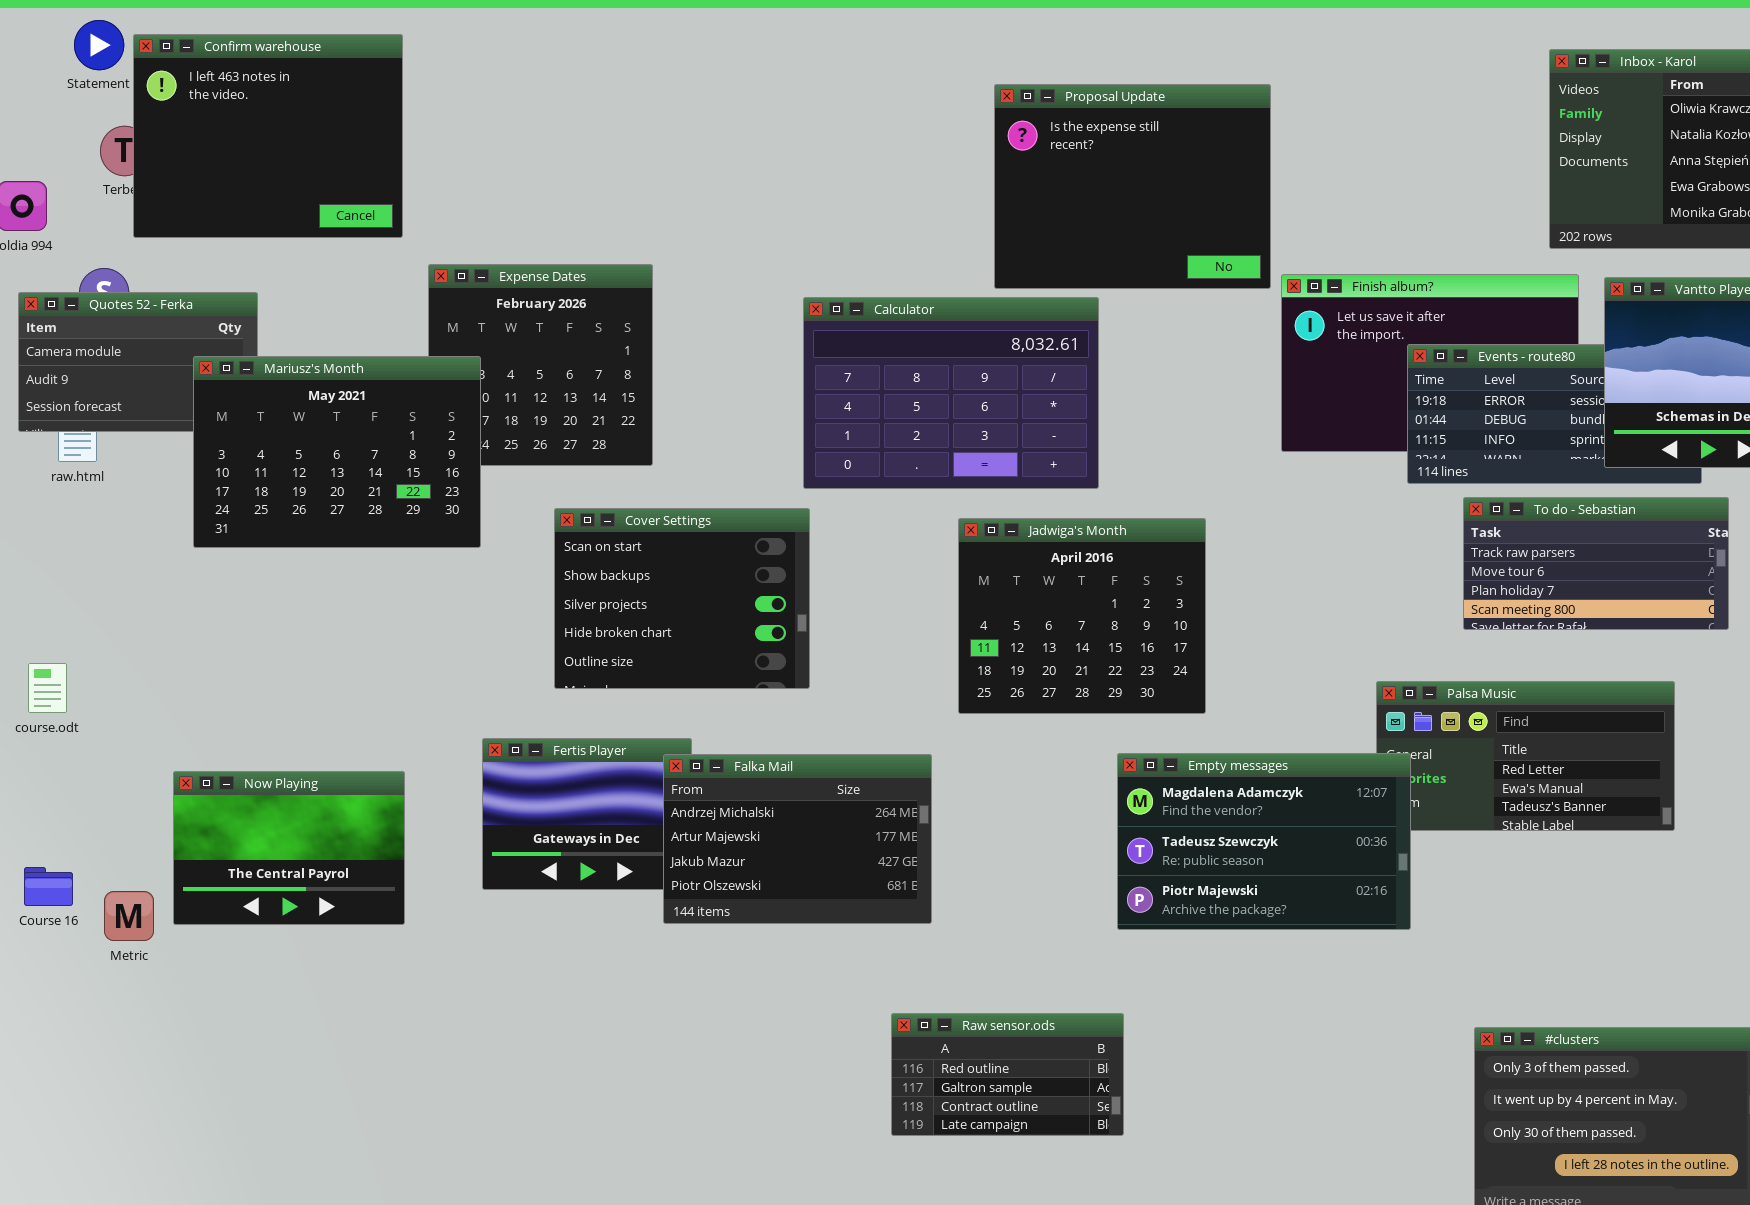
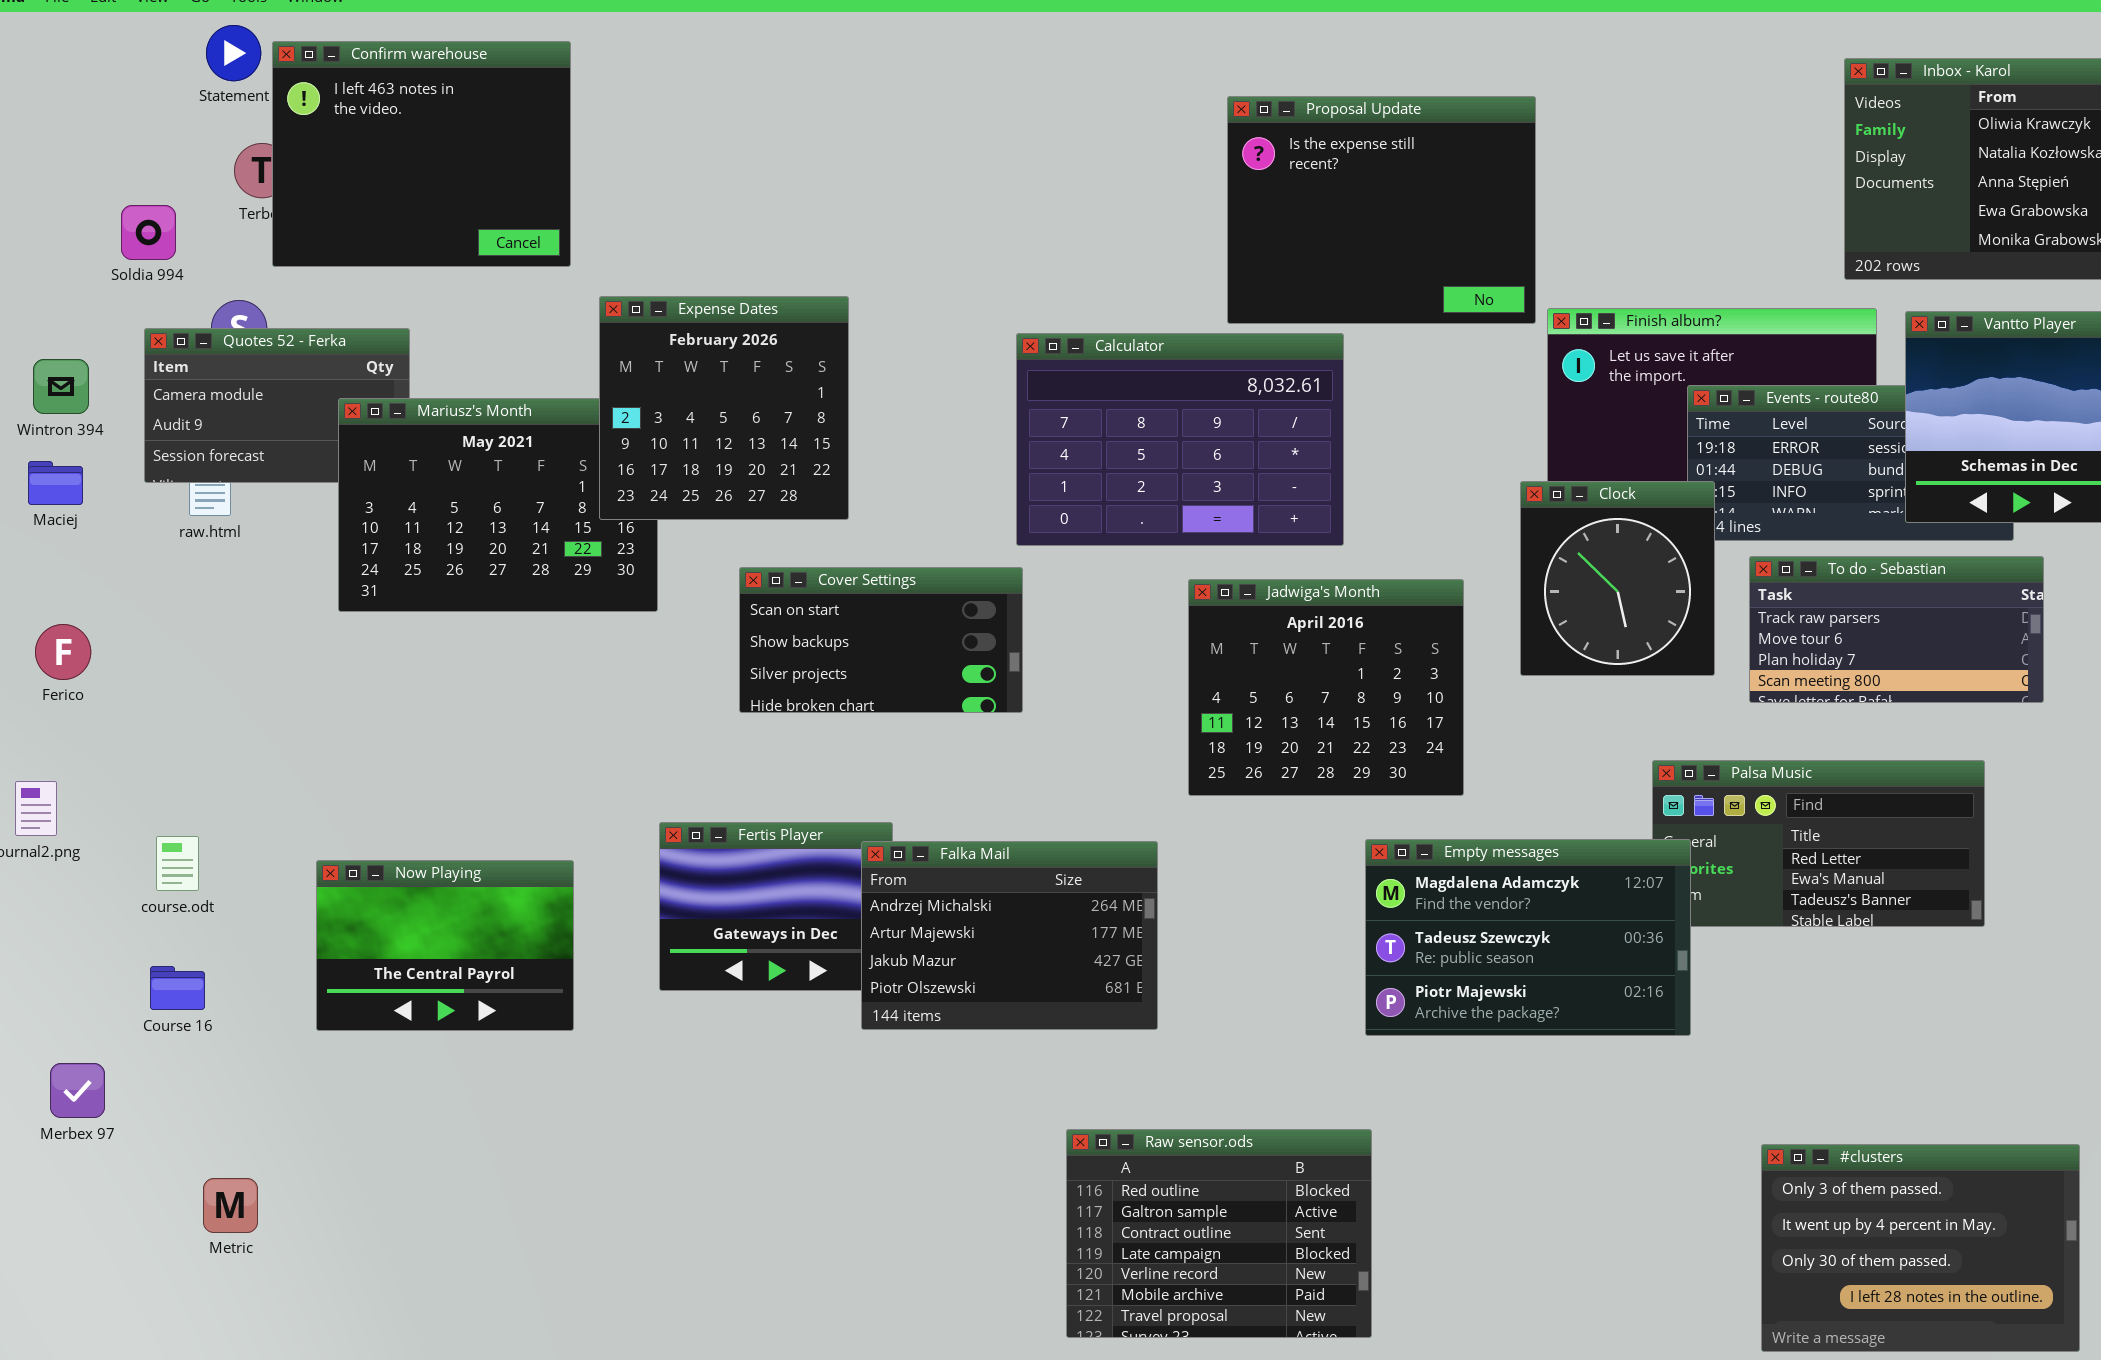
Expense Dates: [428,264,653,466] -> [599,296,849,520], raised
Clock: none -> [1520,481,1715,676], opened
Cover Settings: [554,508,810,689] -> [739,567,1023,713], resized
course.odt: [28,663,67,713] -> [156,836,199,891], moved
Metric: [104,891,154,941] -> [203,1178,258,1233], moved
Raw sensor.ods: [891,1013,1124,1136] -> [1066,1129,1372,1338], resized

